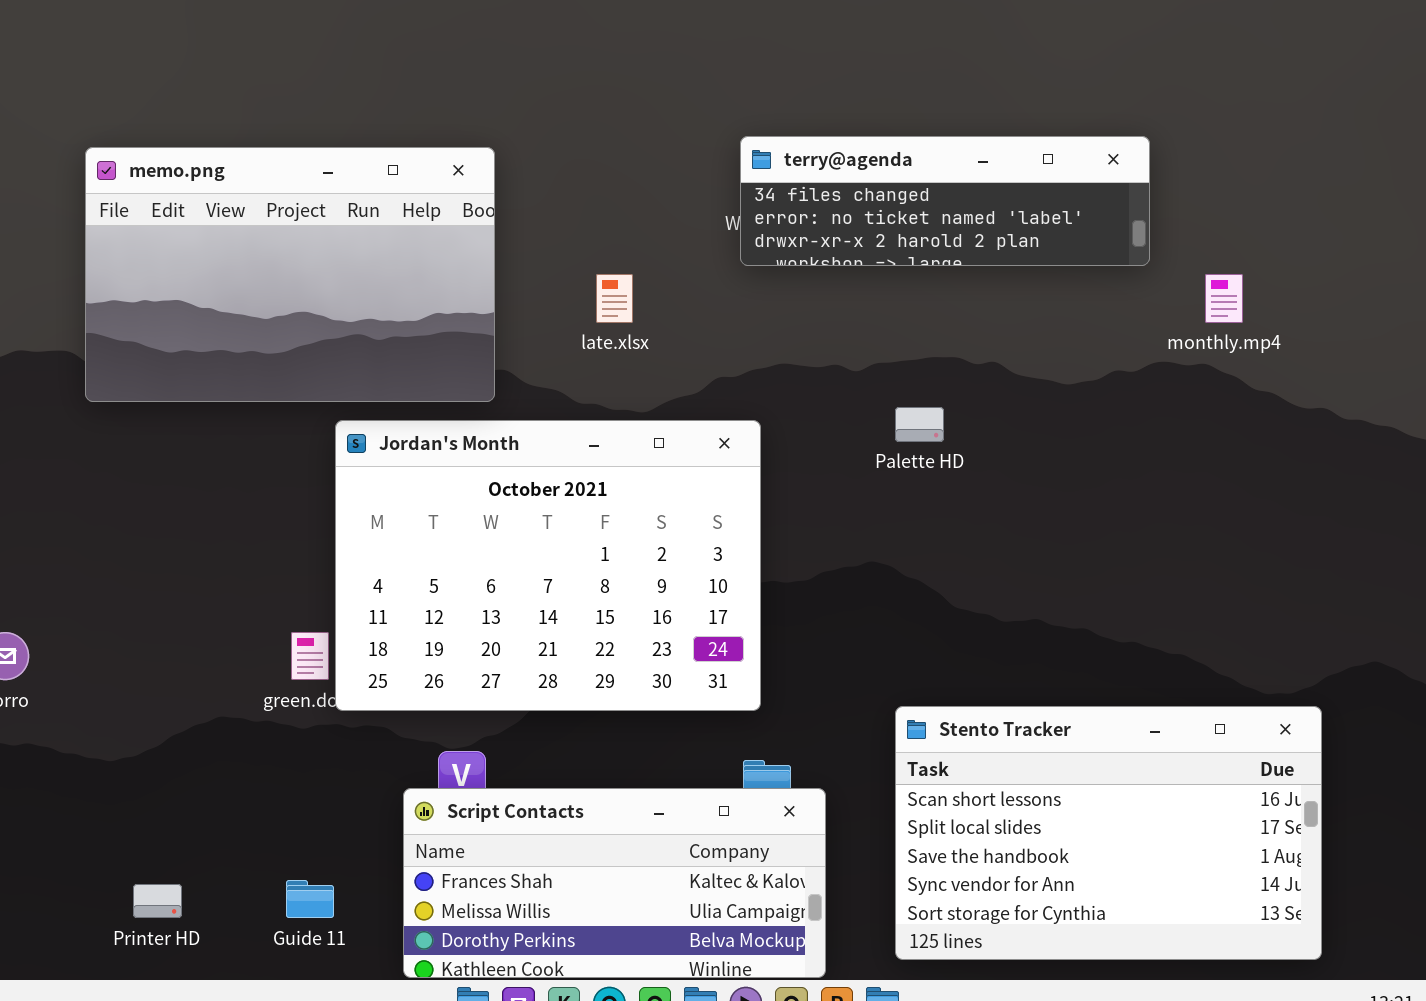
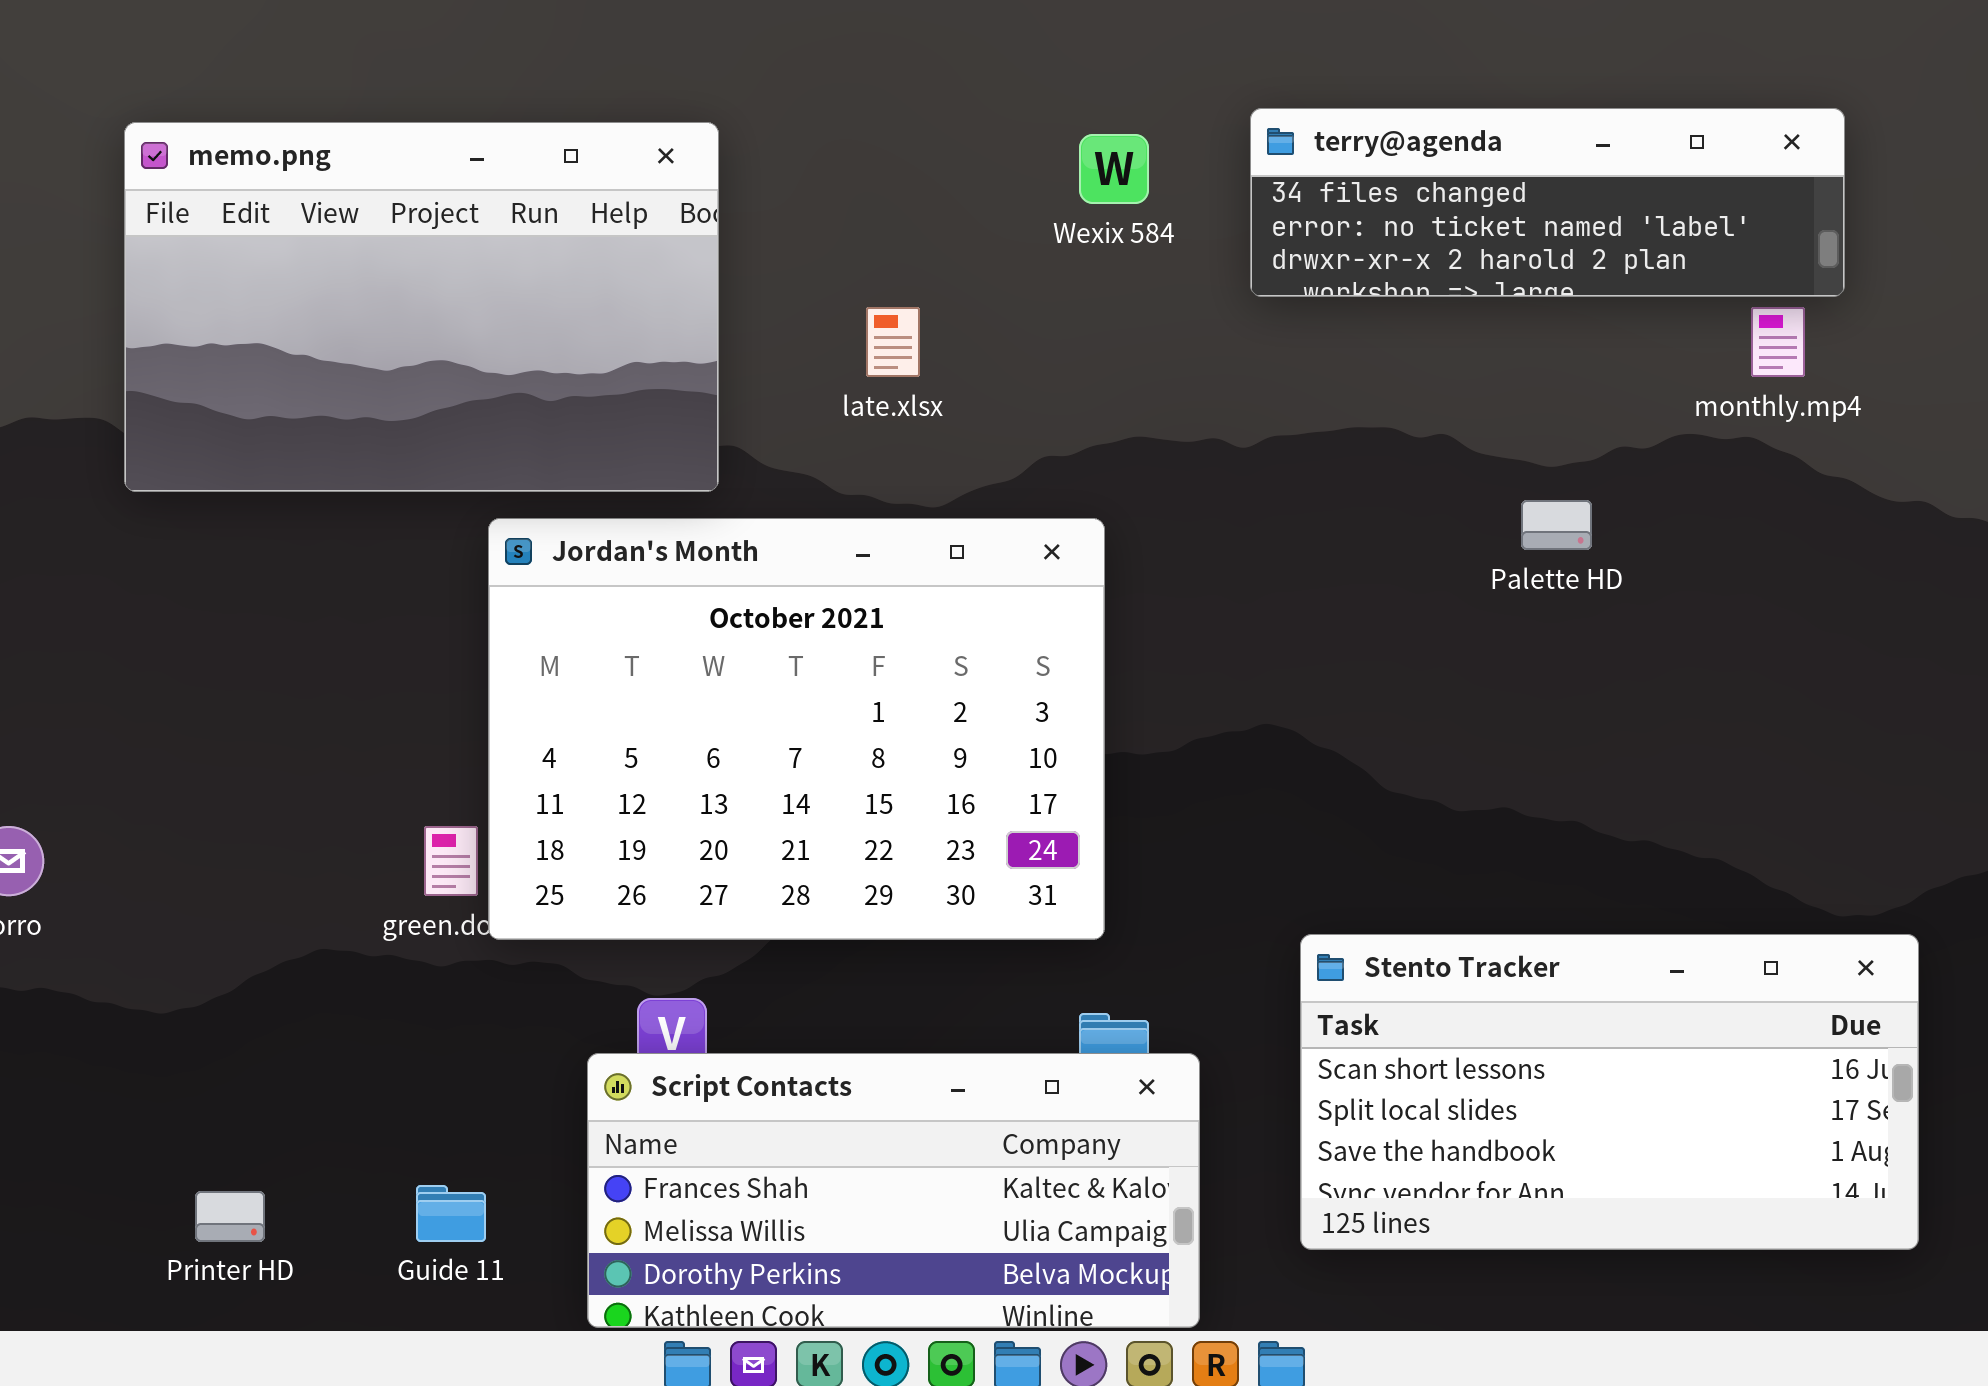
terry@agenda: [740,136,1150,266] -> [1250,108,1845,297], moved
Palette HD: [895,407,944,442] -> [1521,500,1592,550], moved
Stento Tracker: [895,706,1322,960] -> [1300,934,1919,1250], resized

